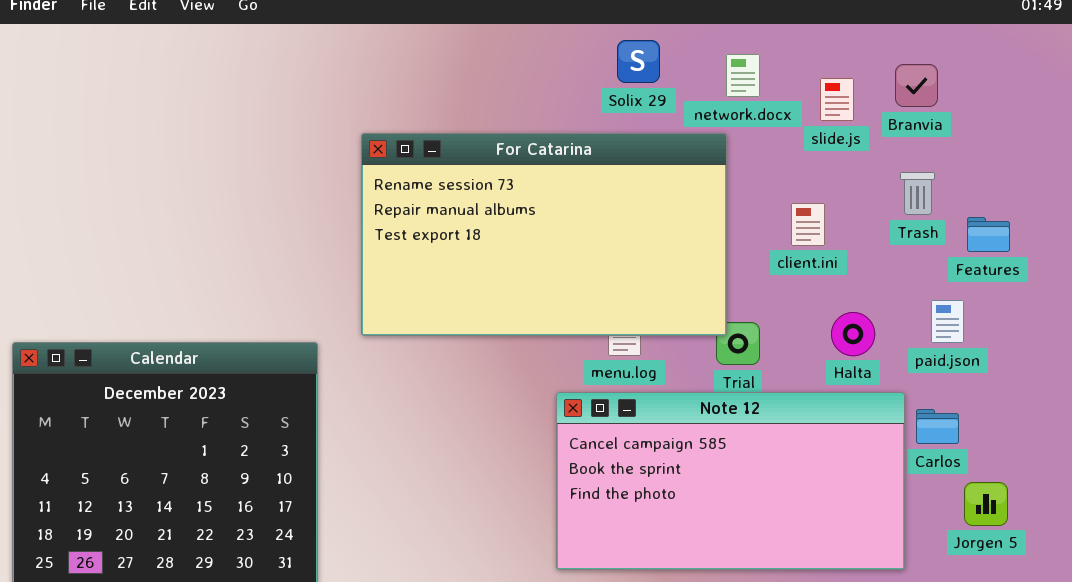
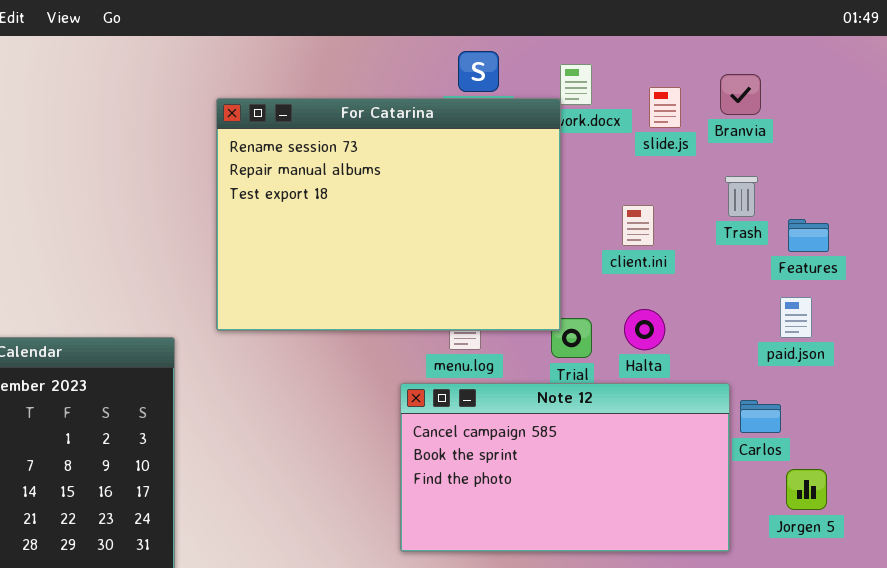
For Catarina: [361,133,727,336] -> [216,98,561,331], resized
paid.json: [931,300,964,343] -> [780,297,812,338], moved
Halta: [831,312,875,356] -> [624,309,665,350], moved

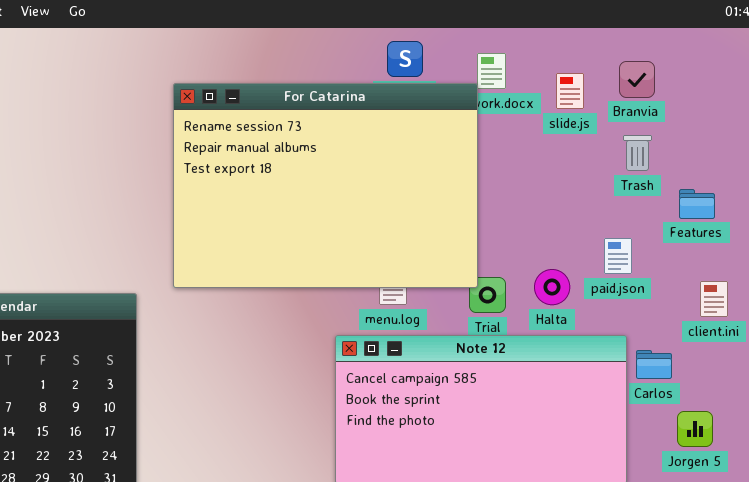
Trash: [725,176,758,217] -> [623,135,652,171], moved
client.ini: [622,205,654,246] -> [700,281,728,317], moved
paid.json: [780,297,812,338] -> [604,238,632,274], moved

